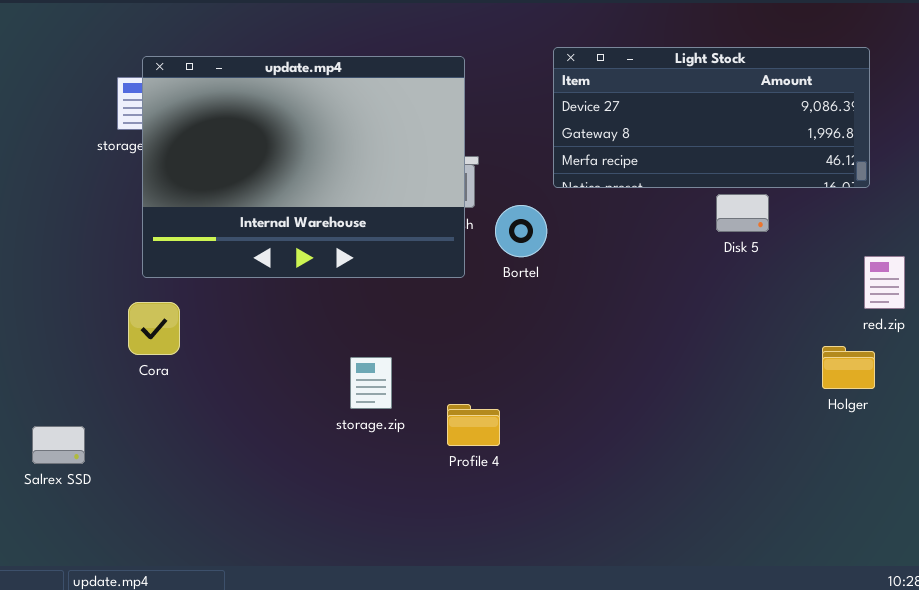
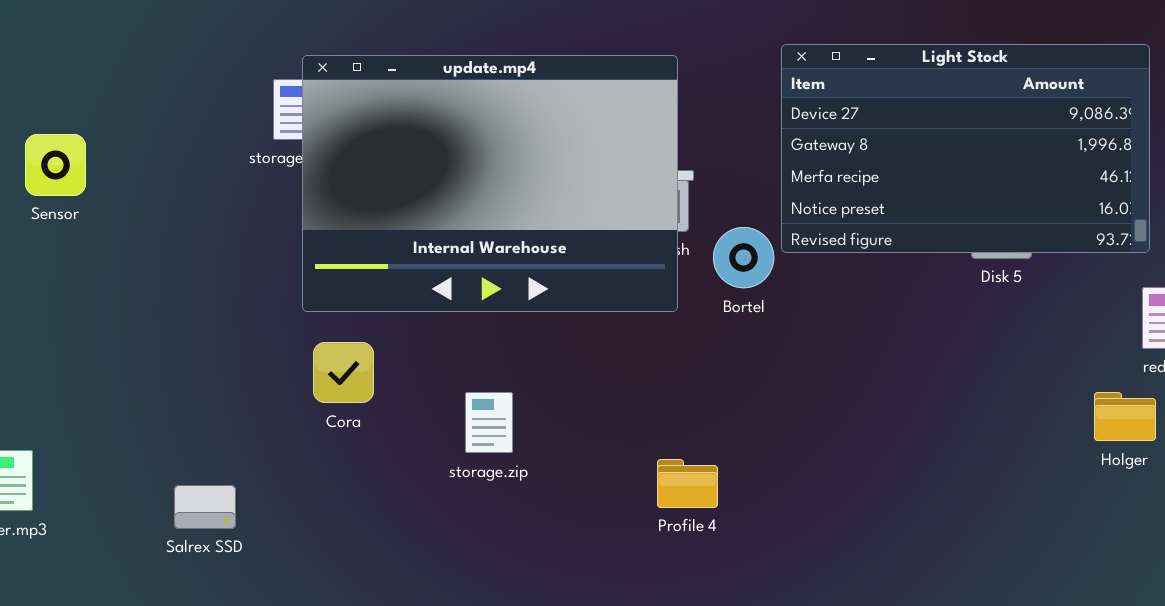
Light Stock: [553,47,870,188] -> [781,44,1150,253], resized
Cora: [128,302,180,355] -> [313,342,374,403], moved
storage.zip: [350,357,392,409] -> [465,392,513,453], moved

